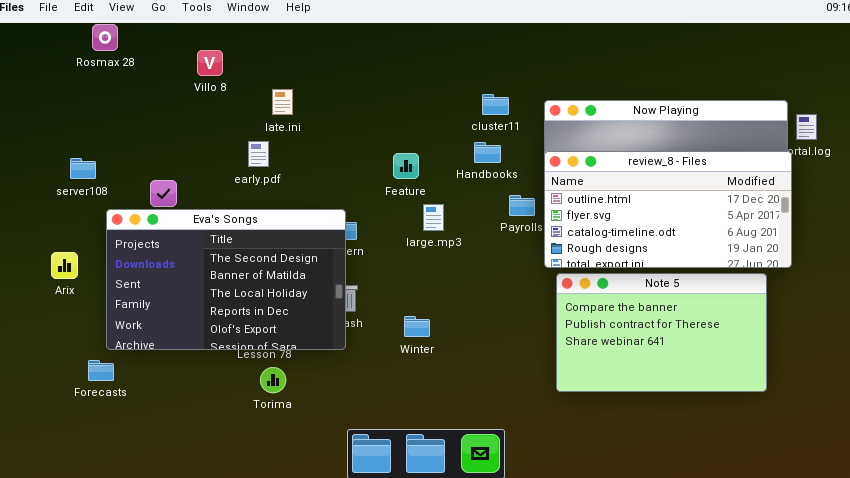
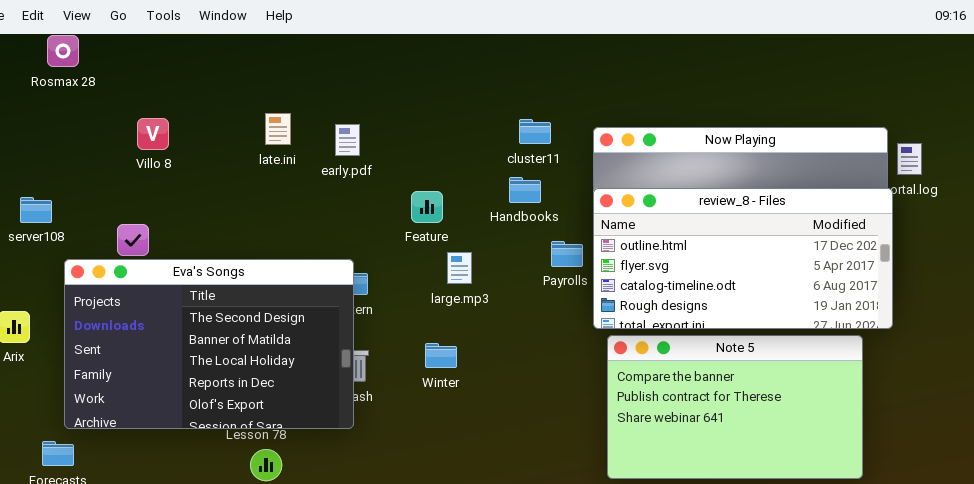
Villo 8: [197,50,223,76] -> [137,118,169,150], moved
early.pdf: [248,141,269,167] -> [335,124,360,156], moved
Winter: [404,316,430,337] -> [425,343,457,368], moved

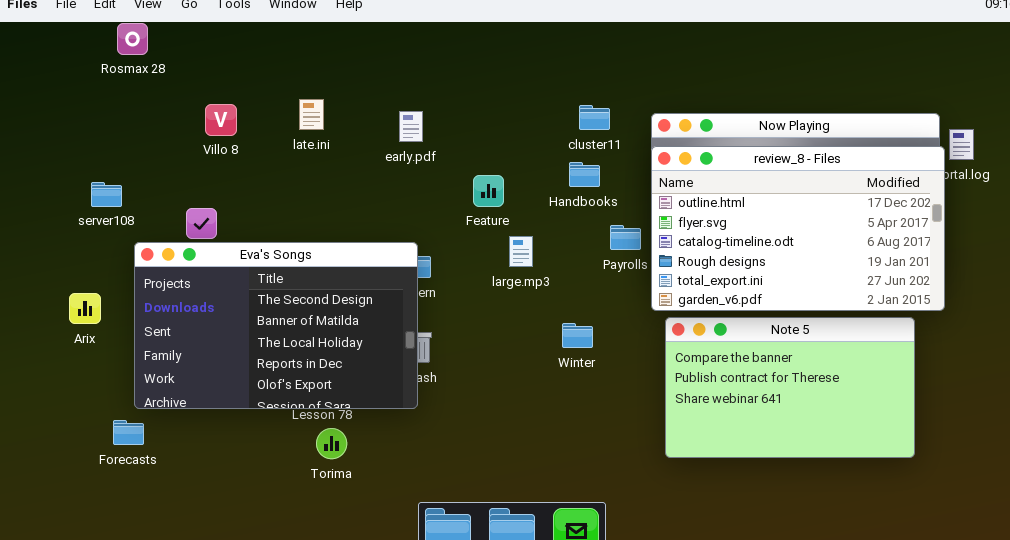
late.ini: [265,113,291,145] -> [299,99,324,130], moved
review_8 - Files: [593,188,893,329] -> [651,146,945,311], resized
Winter: [425,343,457,368] -> [562,323,593,348], moved

